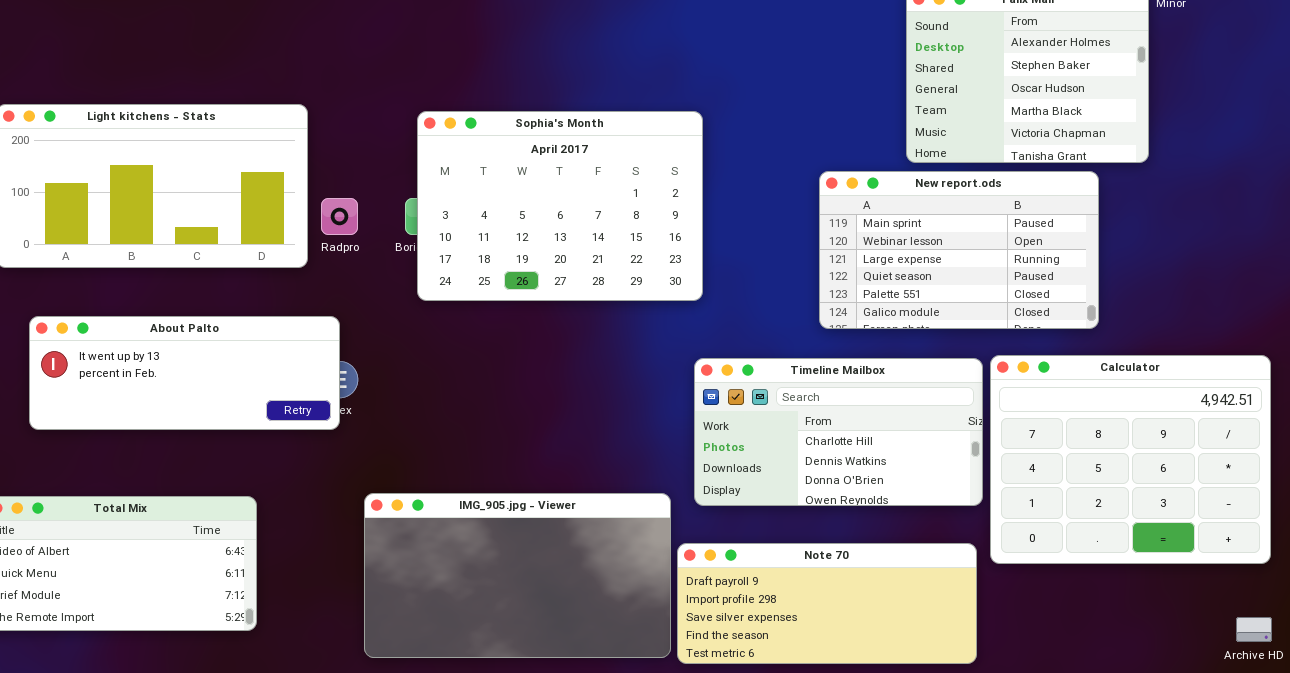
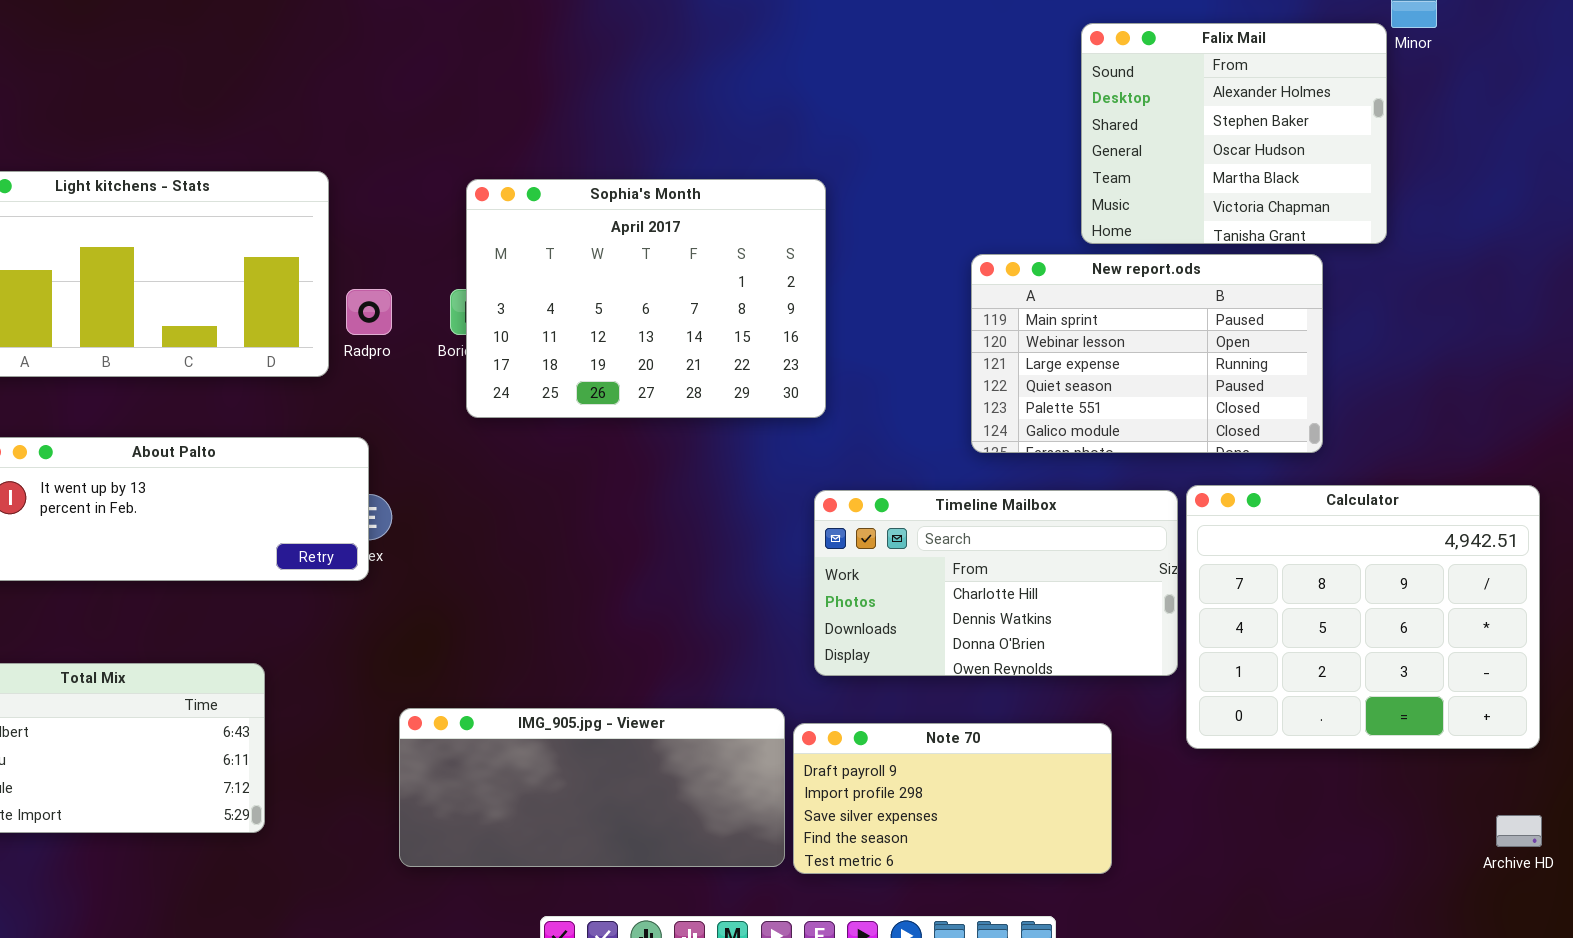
IMG_905.jpg - Viewer: [364,493,671,658] -> [399,708,785,867], resized
Note 70: [677,543,977,664] -> [793,723,1112,874], resized

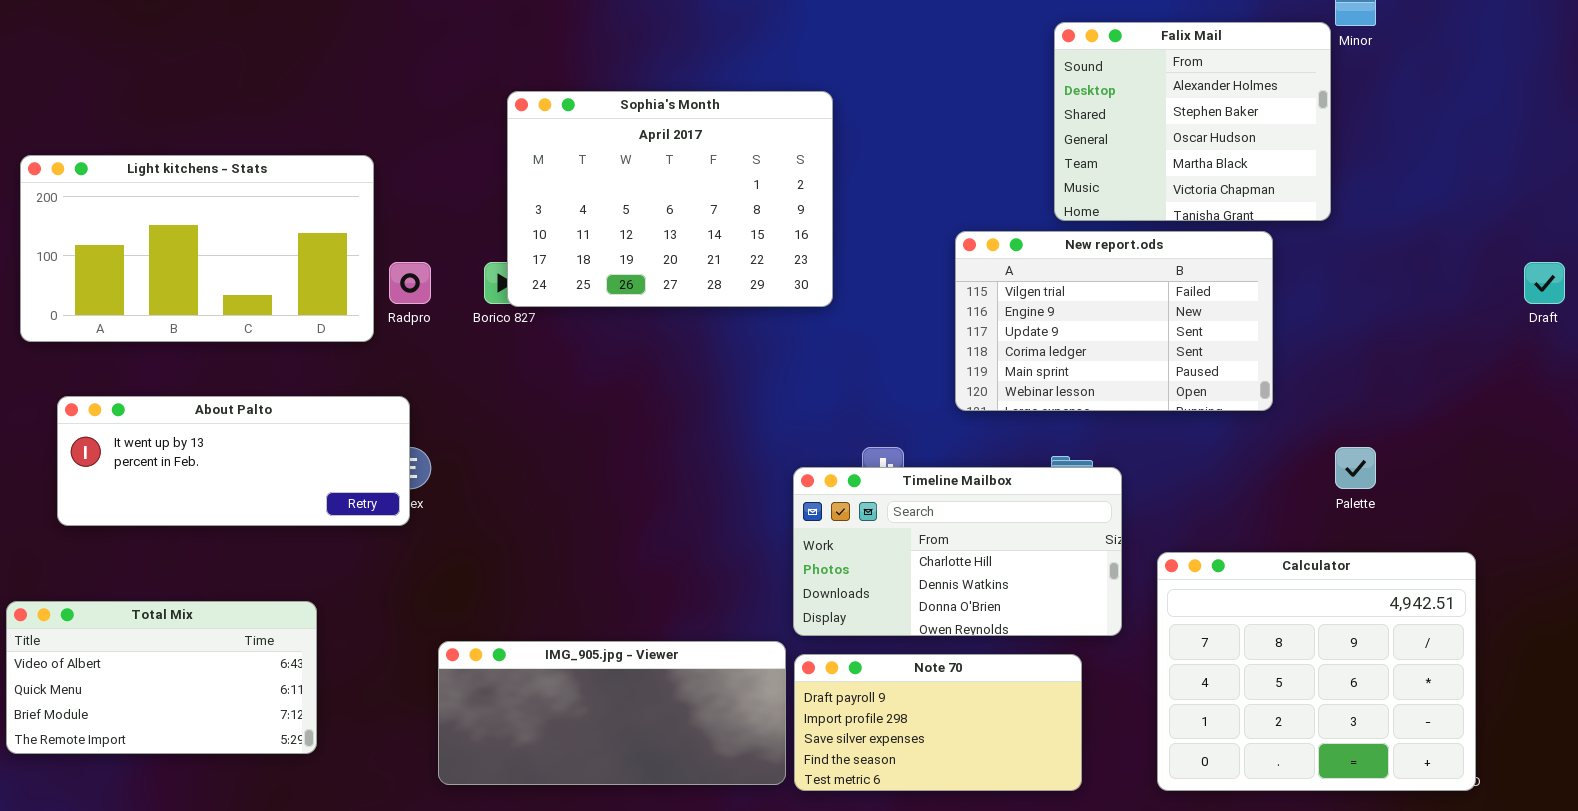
Sophia's Month: [466,179,826,418] -> [507,91,833,307], moved
New report.ods: [971,254,1323,453] -> [955,231,1273,411], scrolled up 4 rows
Calculator: [1186,485,1540,749] -> [1157,552,1476,791], moved
Timeline Mailbox: [814,490,1178,676] -> [793,467,1122,636], moved

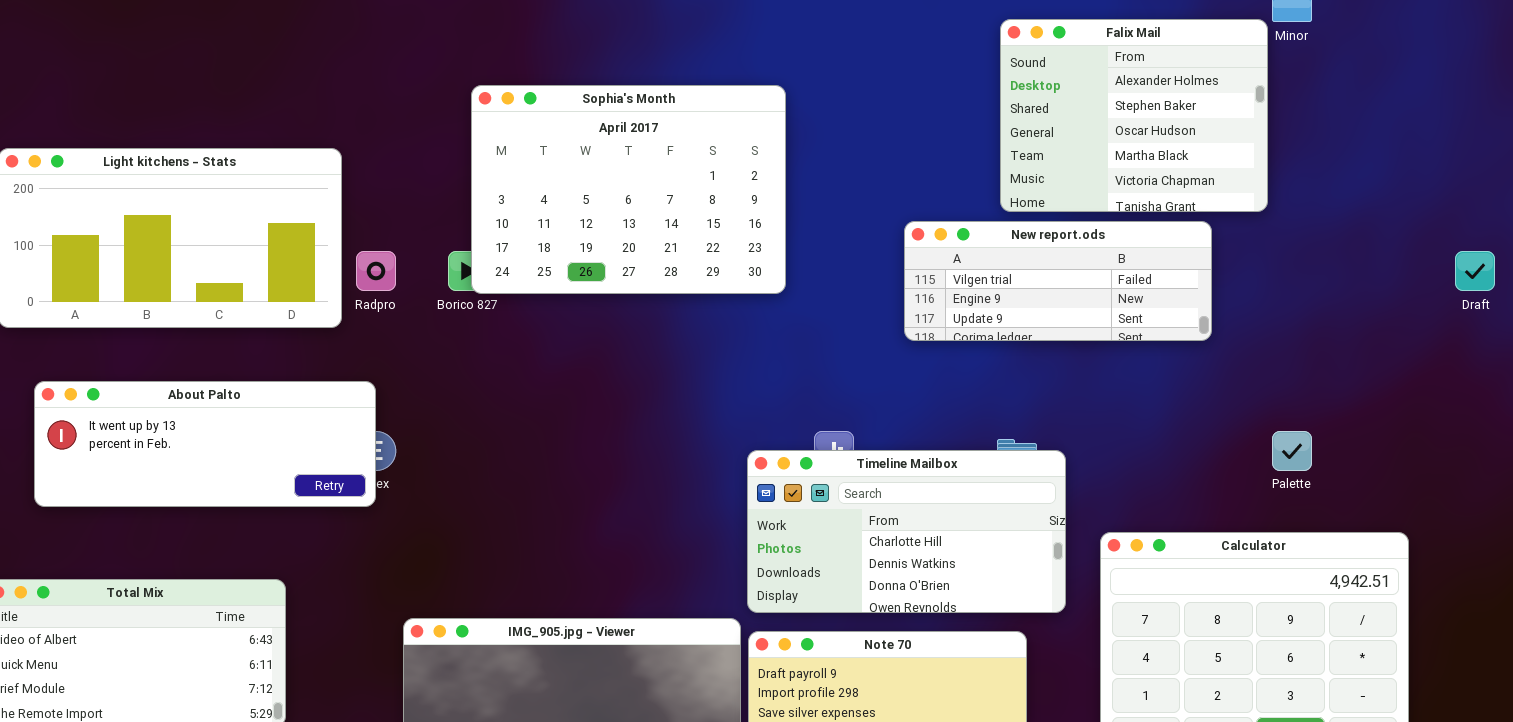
New report.ods: [955,231,1273,411] -> [904,221,1212,341], resized

